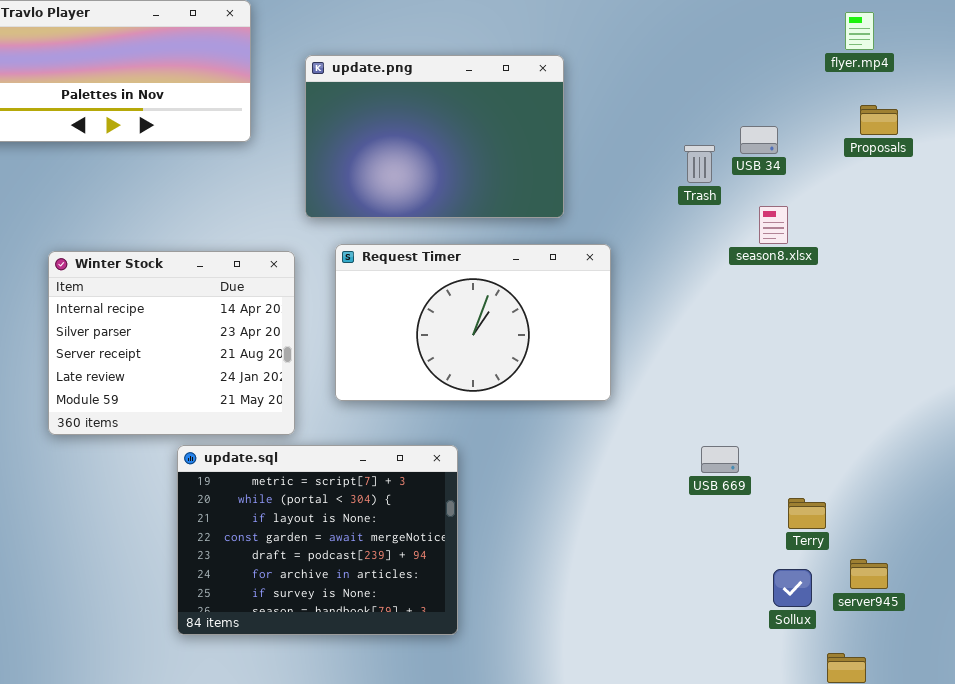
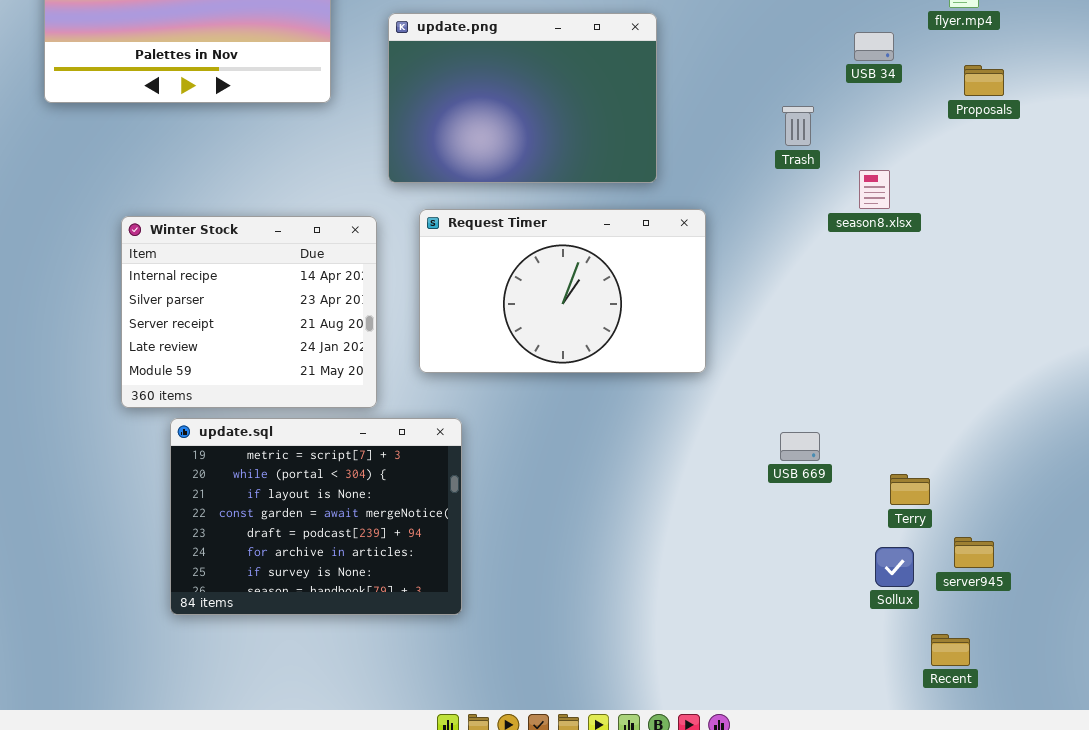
USB 34: [740,126,778,154] -> [854,32,894,61], moved
update.sql: [177,445,458,635] -> [170,418,462,615], moved
USB 669: [701,446,739,473] -> [780,432,820,461], moved

